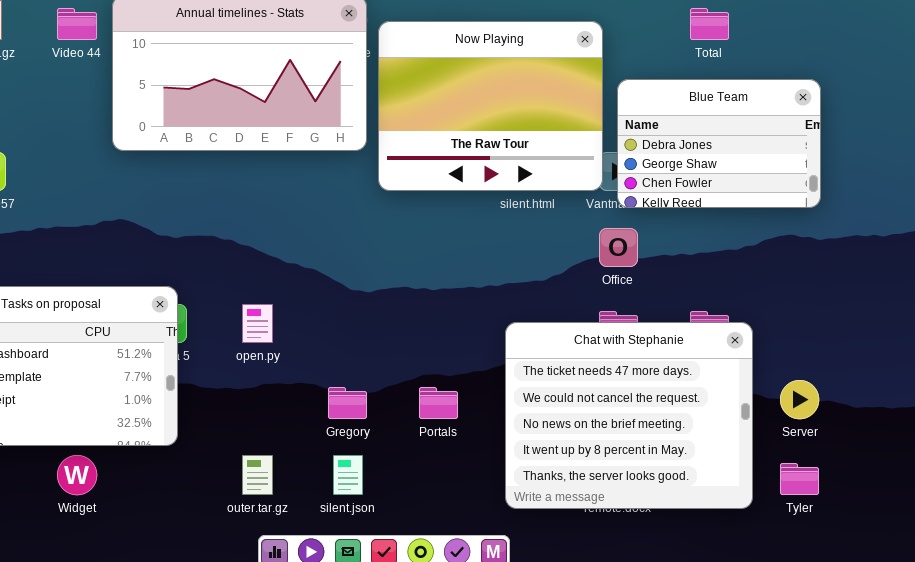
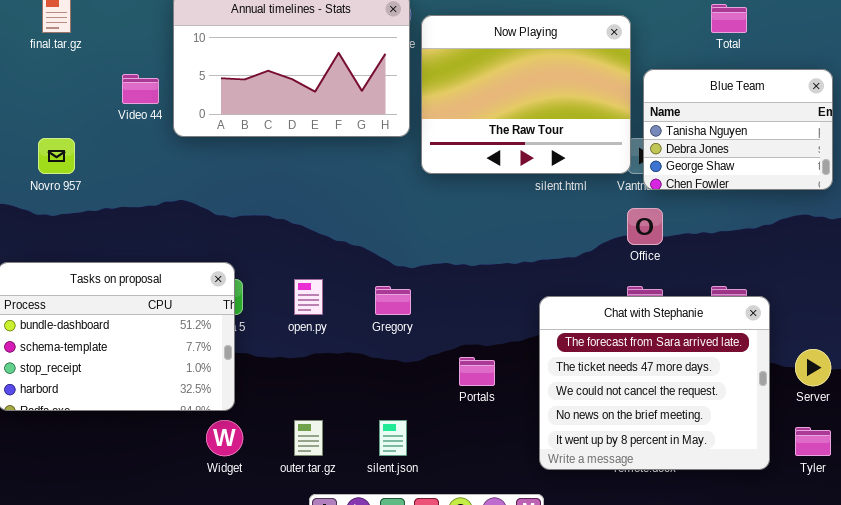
Video 44: [57,8,97,40] -> [122,74,159,104], moved
Blue Team: [617,79,821,208] -> [643,69,833,190], scrolled up 1 row
Chat with Stephanie: [505,322,753,509] -> [539,296,770,470], scrolled up 1 row
Gregory: [328,387,367,419] -> [375,286,411,315], moved
Widget: [57,455,97,495] -> [206,420,243,456], moved

